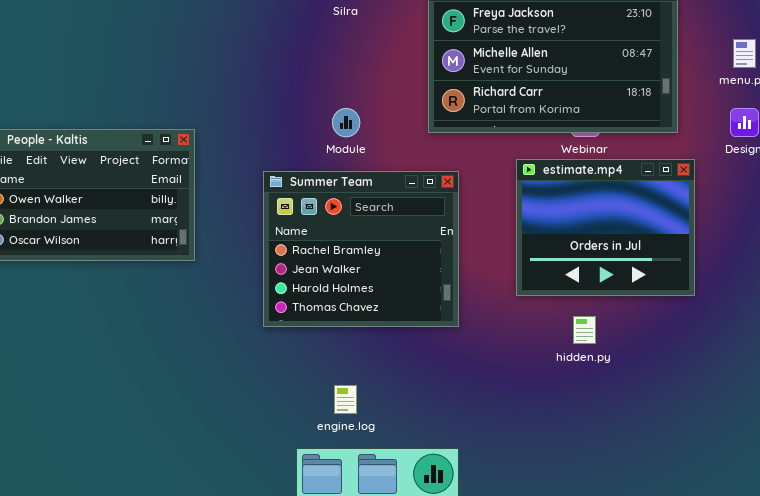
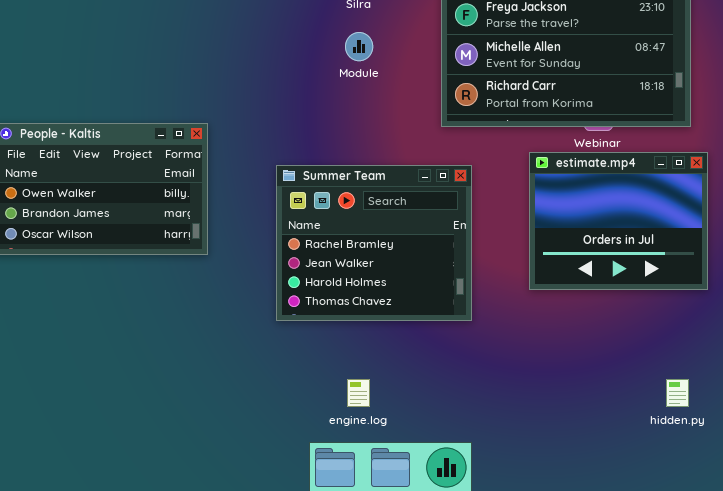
Module: [332,108,360,137] -> [345,32,373,61], moved
hidden.py: [573,316,596,344] -> [666,379,689,407], moved

